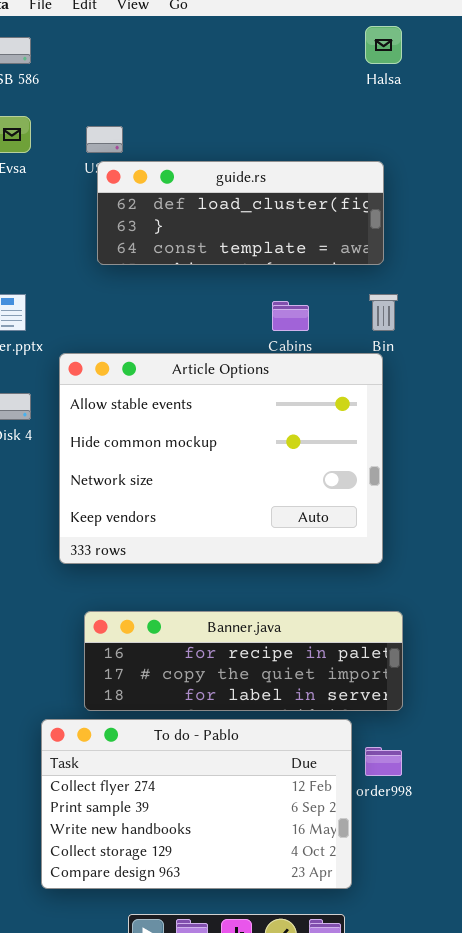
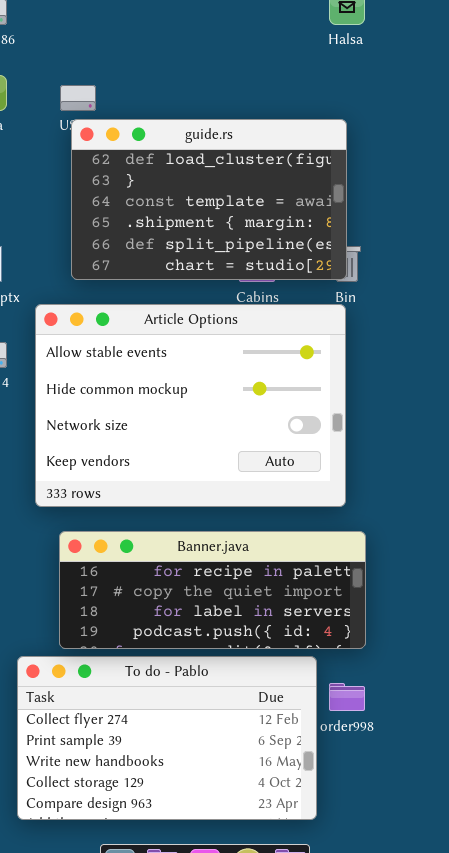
guide.rs: [97,161,384,265] -> [71,119,347,280], resized
Banner.java: [84,611,403,711] -> [59,531,366,649], resized

